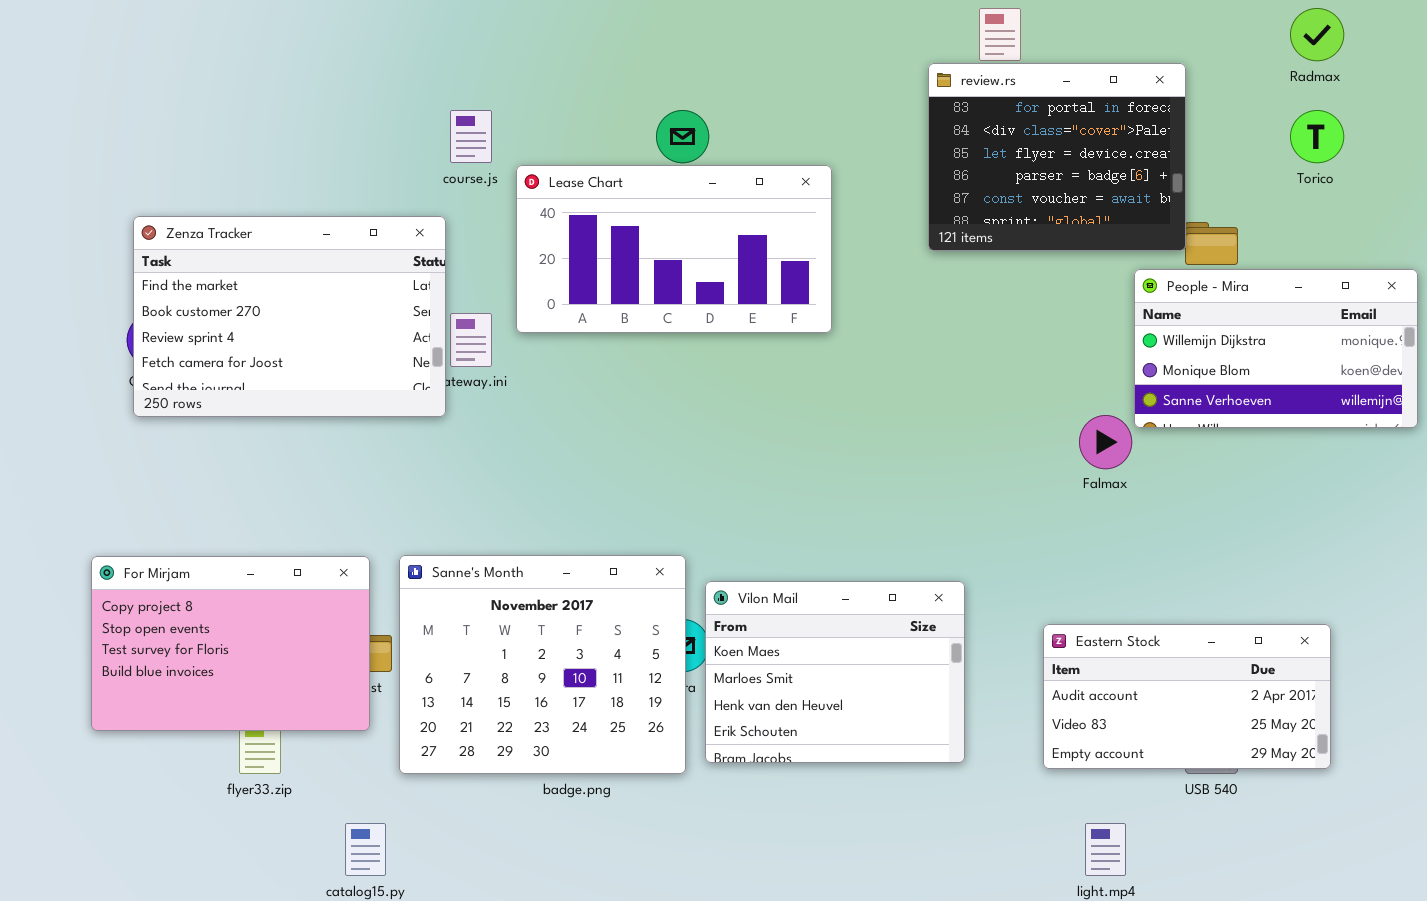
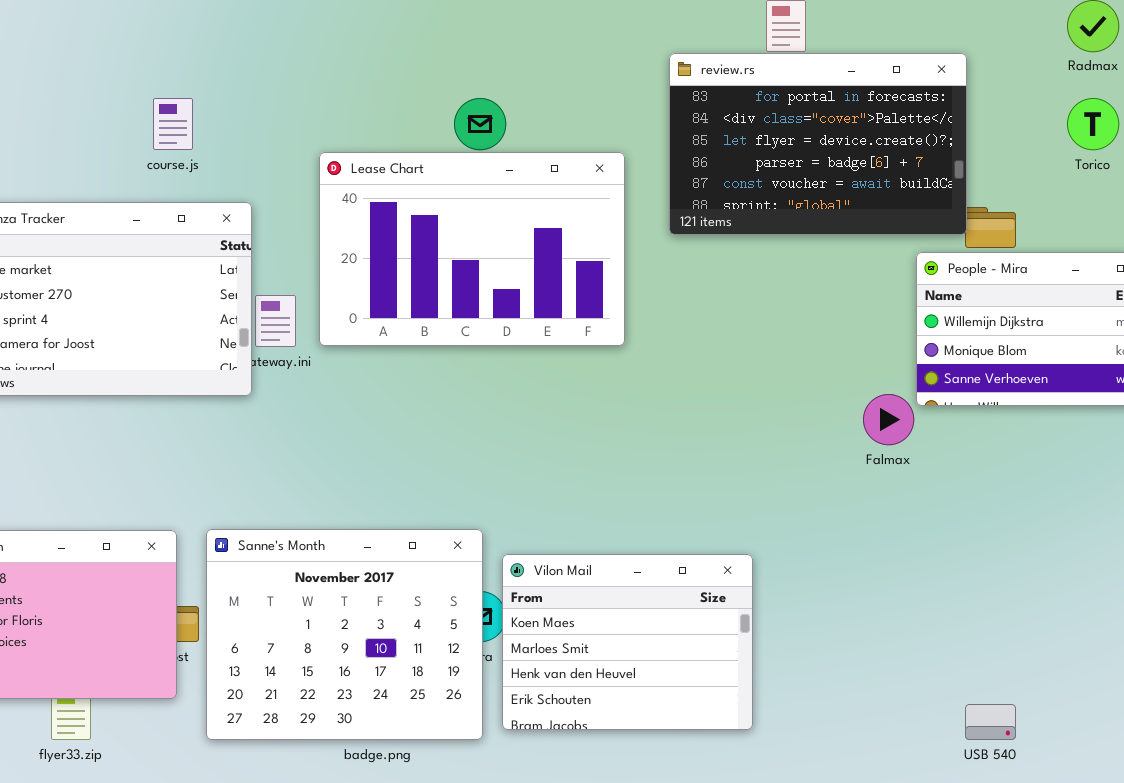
review.rs: [928,63,1186,251] -> [669,53,967,235], resized
course.js: [450,110,492,163] -> [153,98,193,150], moved
Lease Chart: [516,165,832,333] -> [319,152,625,346], resized
Eastern Stock: [1043,624,1331,769] -> none, closed

